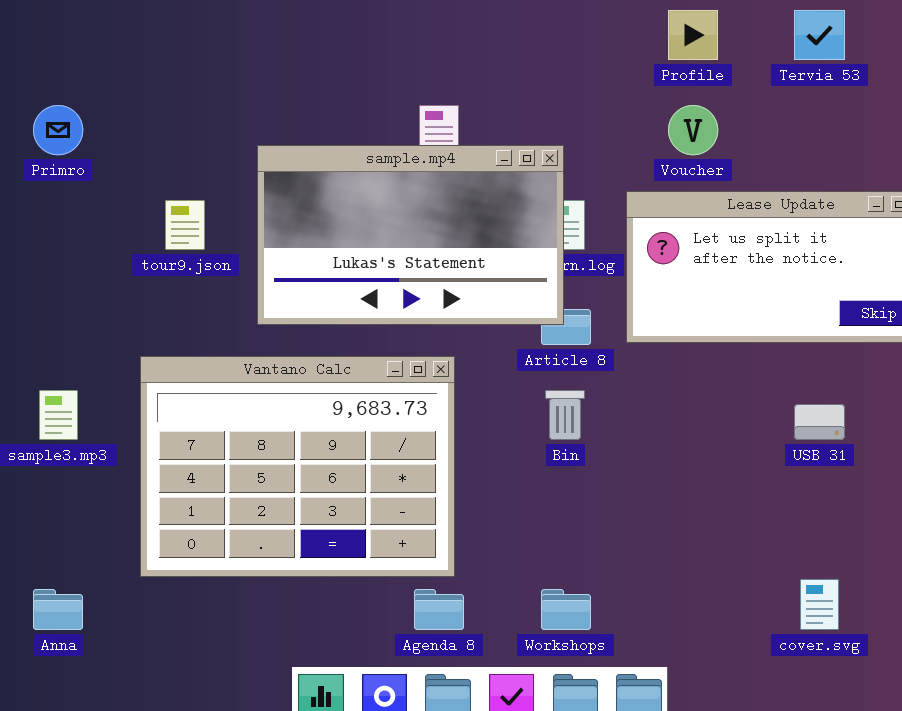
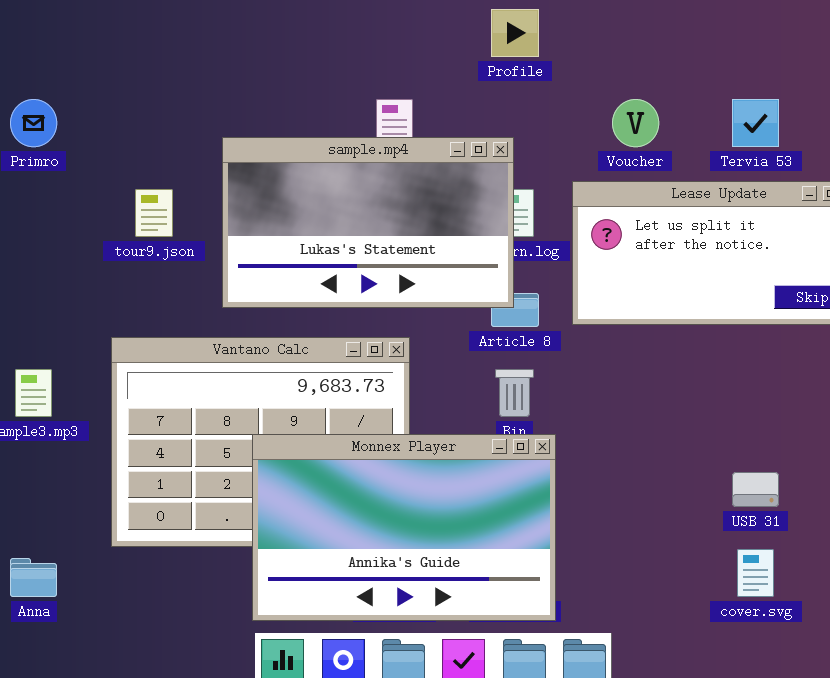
Profile: [668,10,718,60] -> [491,9,539,57], moved
Tervia 53: [794,10,845,60] -> [732,99,779,147], moved
USB 31: [794,404,845,440] -> [732,472,779,507], moved
Monnex Player: none -> [252,434,556,621], opened

